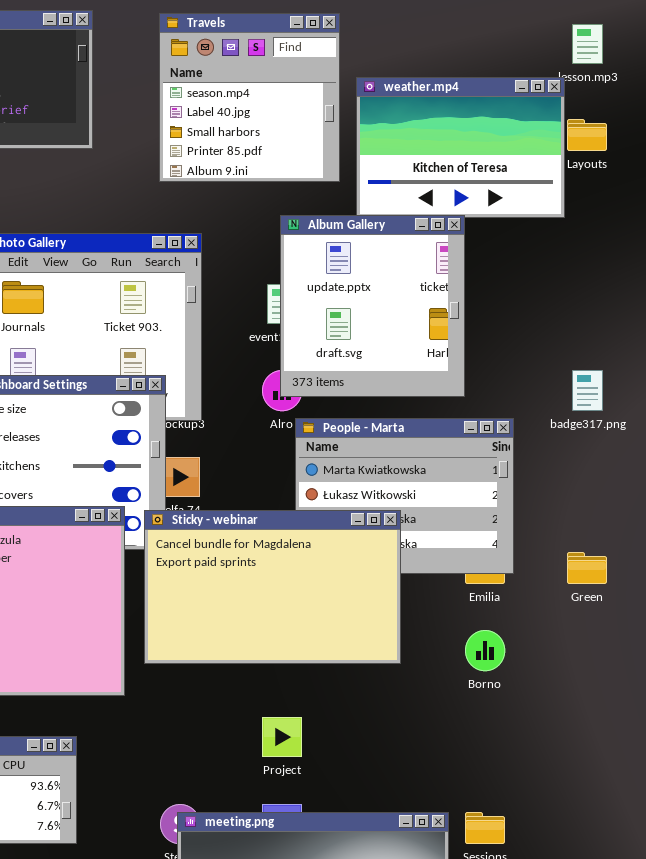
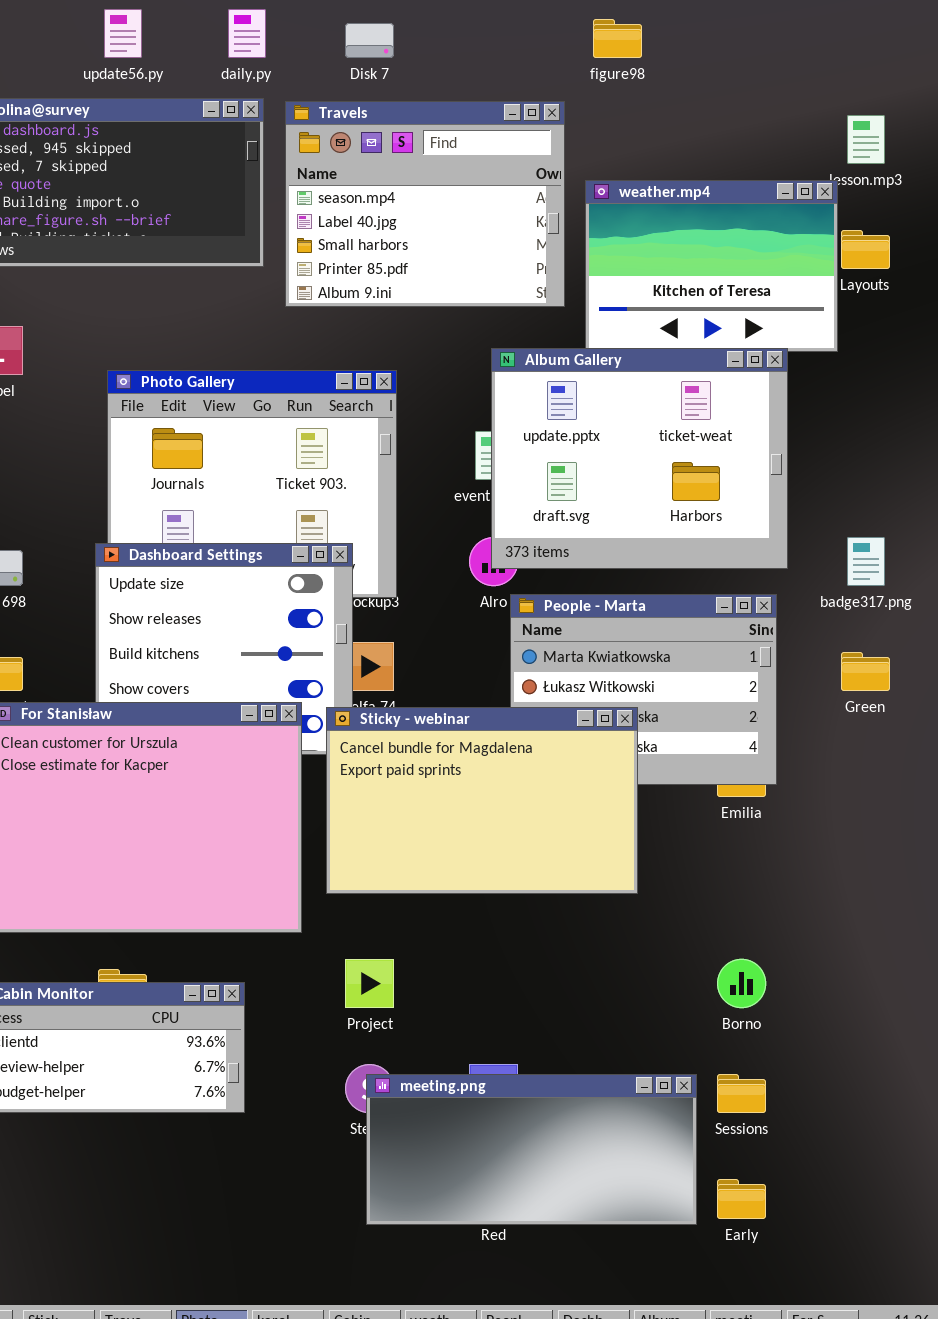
Travels: [159,13,340,182] -> [285,101,565,307], resized
Album Gallery: [280,215,465,397] -> [491,348,788,569], resized
Green: [567,552,607,584] -> [841,652,890,691], moved
Borno: [465,630,505,671] -> [717,959,766,1008], moved
Project: [262,717,302,757] -> [345,959,394,1008], moved

